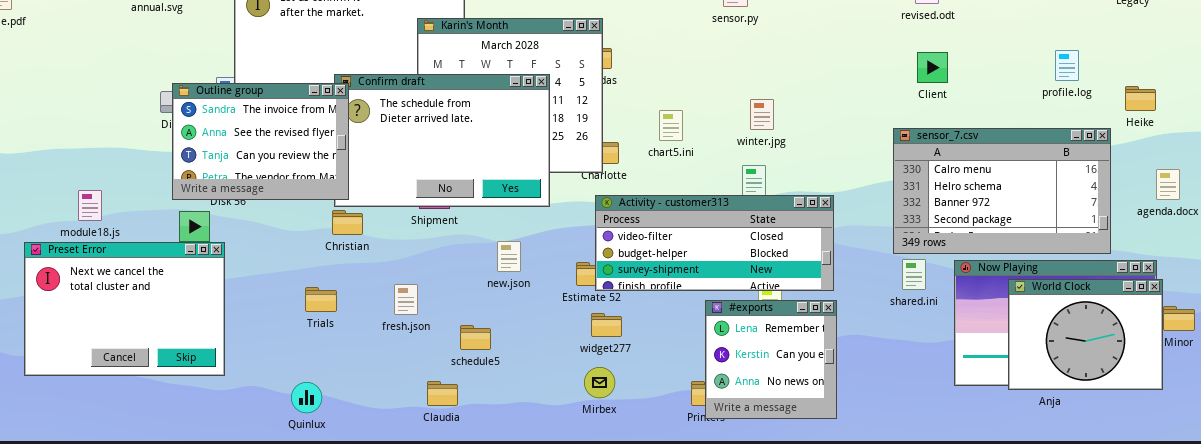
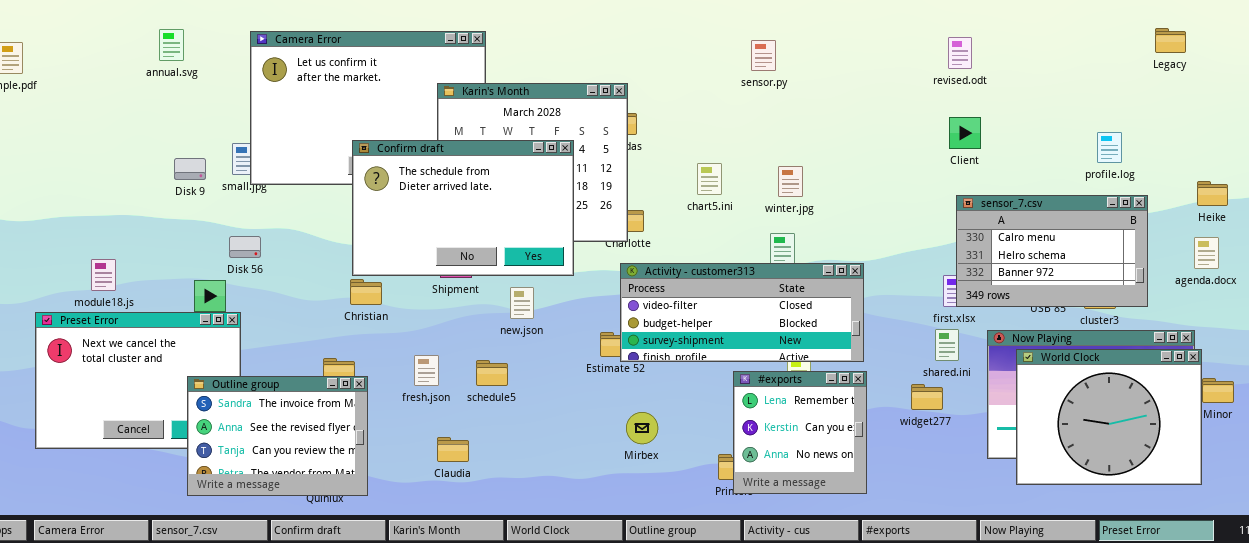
profile.log: [1055,50,1079,81] -> [1097,132,1122,163], moved
Outline group: [172,83,349,200] -> [187,376,368,496], moved
Heike: [1125,86,1156,111] -> [1197,181,1228,206], moved
chart5.ini: [659,110,683,141] -> [697,163,722,195], moved
sensor_7.csv: [893,128,1111,254] -> [956,195,1148,307], resized
new.json: [497,241,521,272] -> [510,287,534,319], moved
World Clock: [1008,279,1163,390] -> [1016,349,1202,485], resized
widget277: [591,313,622,337] -> [911,384,943,410], moved
schedule5: [460,325,491,350] -> [476,360,508,386], moved
Mirbex: [584,367,615,398] -> [626,412,658,444], moved
Claudia: [427,381,458,406] -> [437,437,469,462], moved

